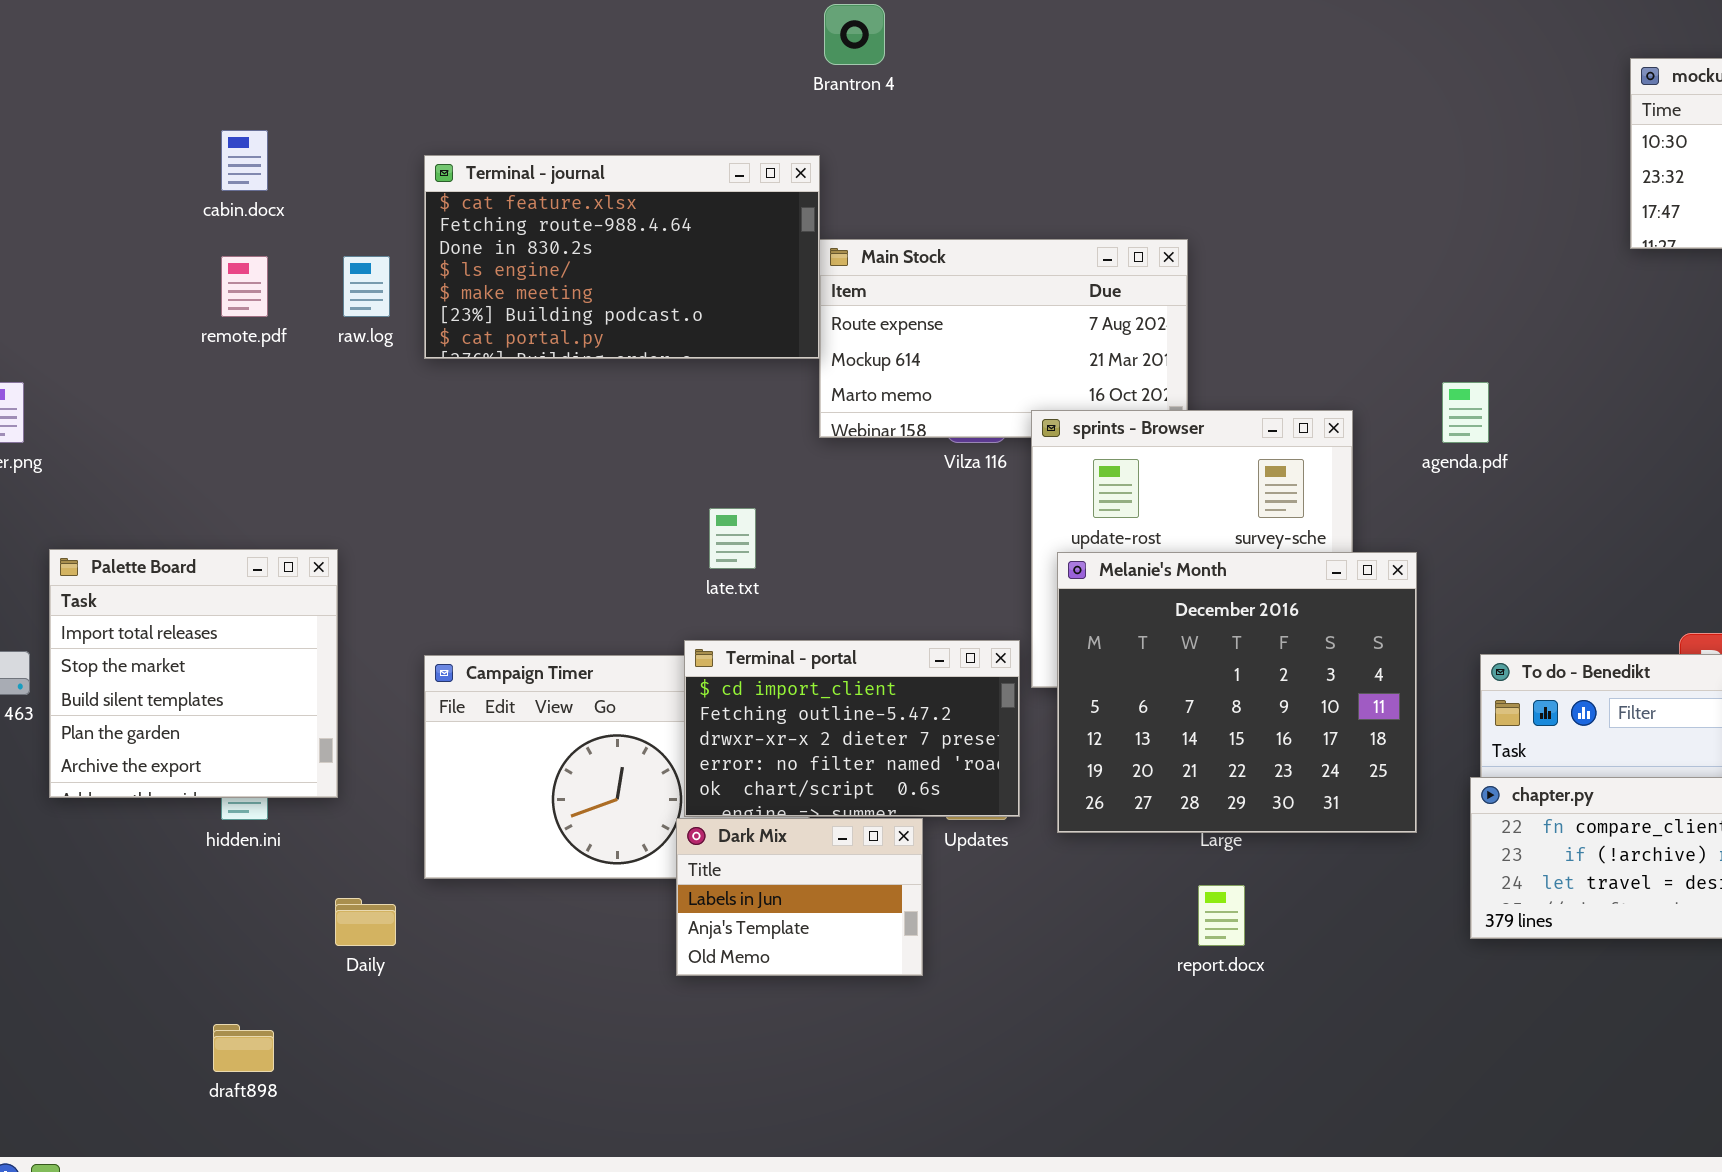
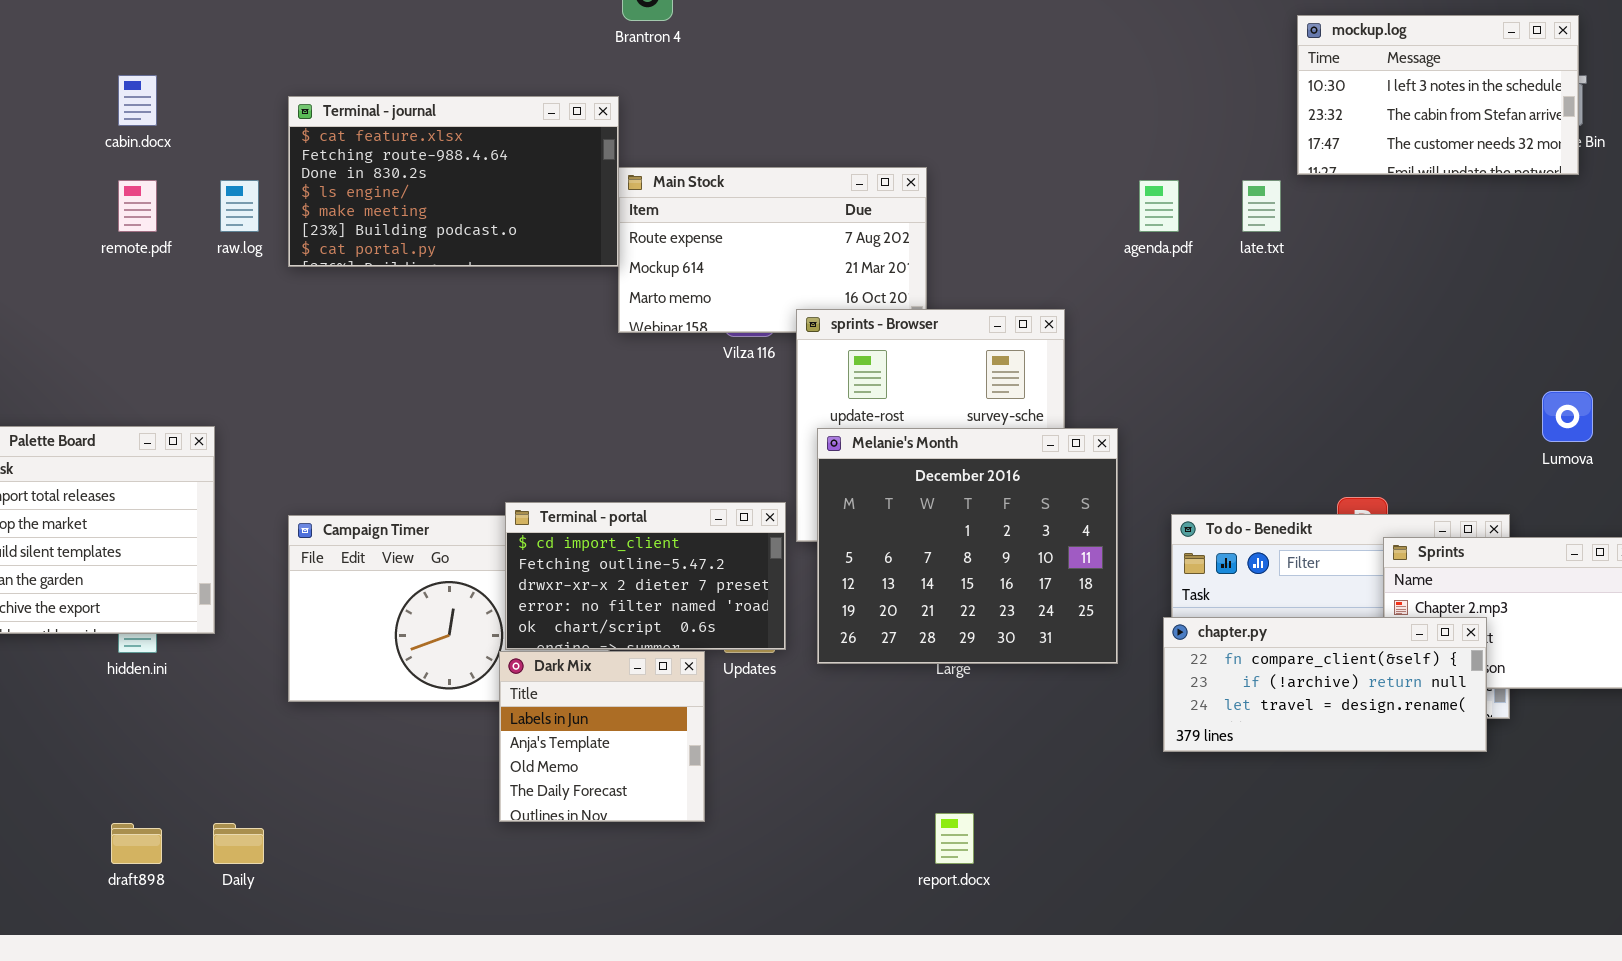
agenda.pdf: [1442,382,1489,443] -> [1139,180,1179,232], moved
late.txt: [709,508,756,569] -> [1242,180,1281,232], moved
Dark Mix: [676,818,923,976] -> [499,651,705,822], resized
report.docx: [1198,885,1245,946] -> [935,813,974,864], moved
Daily: [335,898,396,946] -> [213,823,264,864], moved

